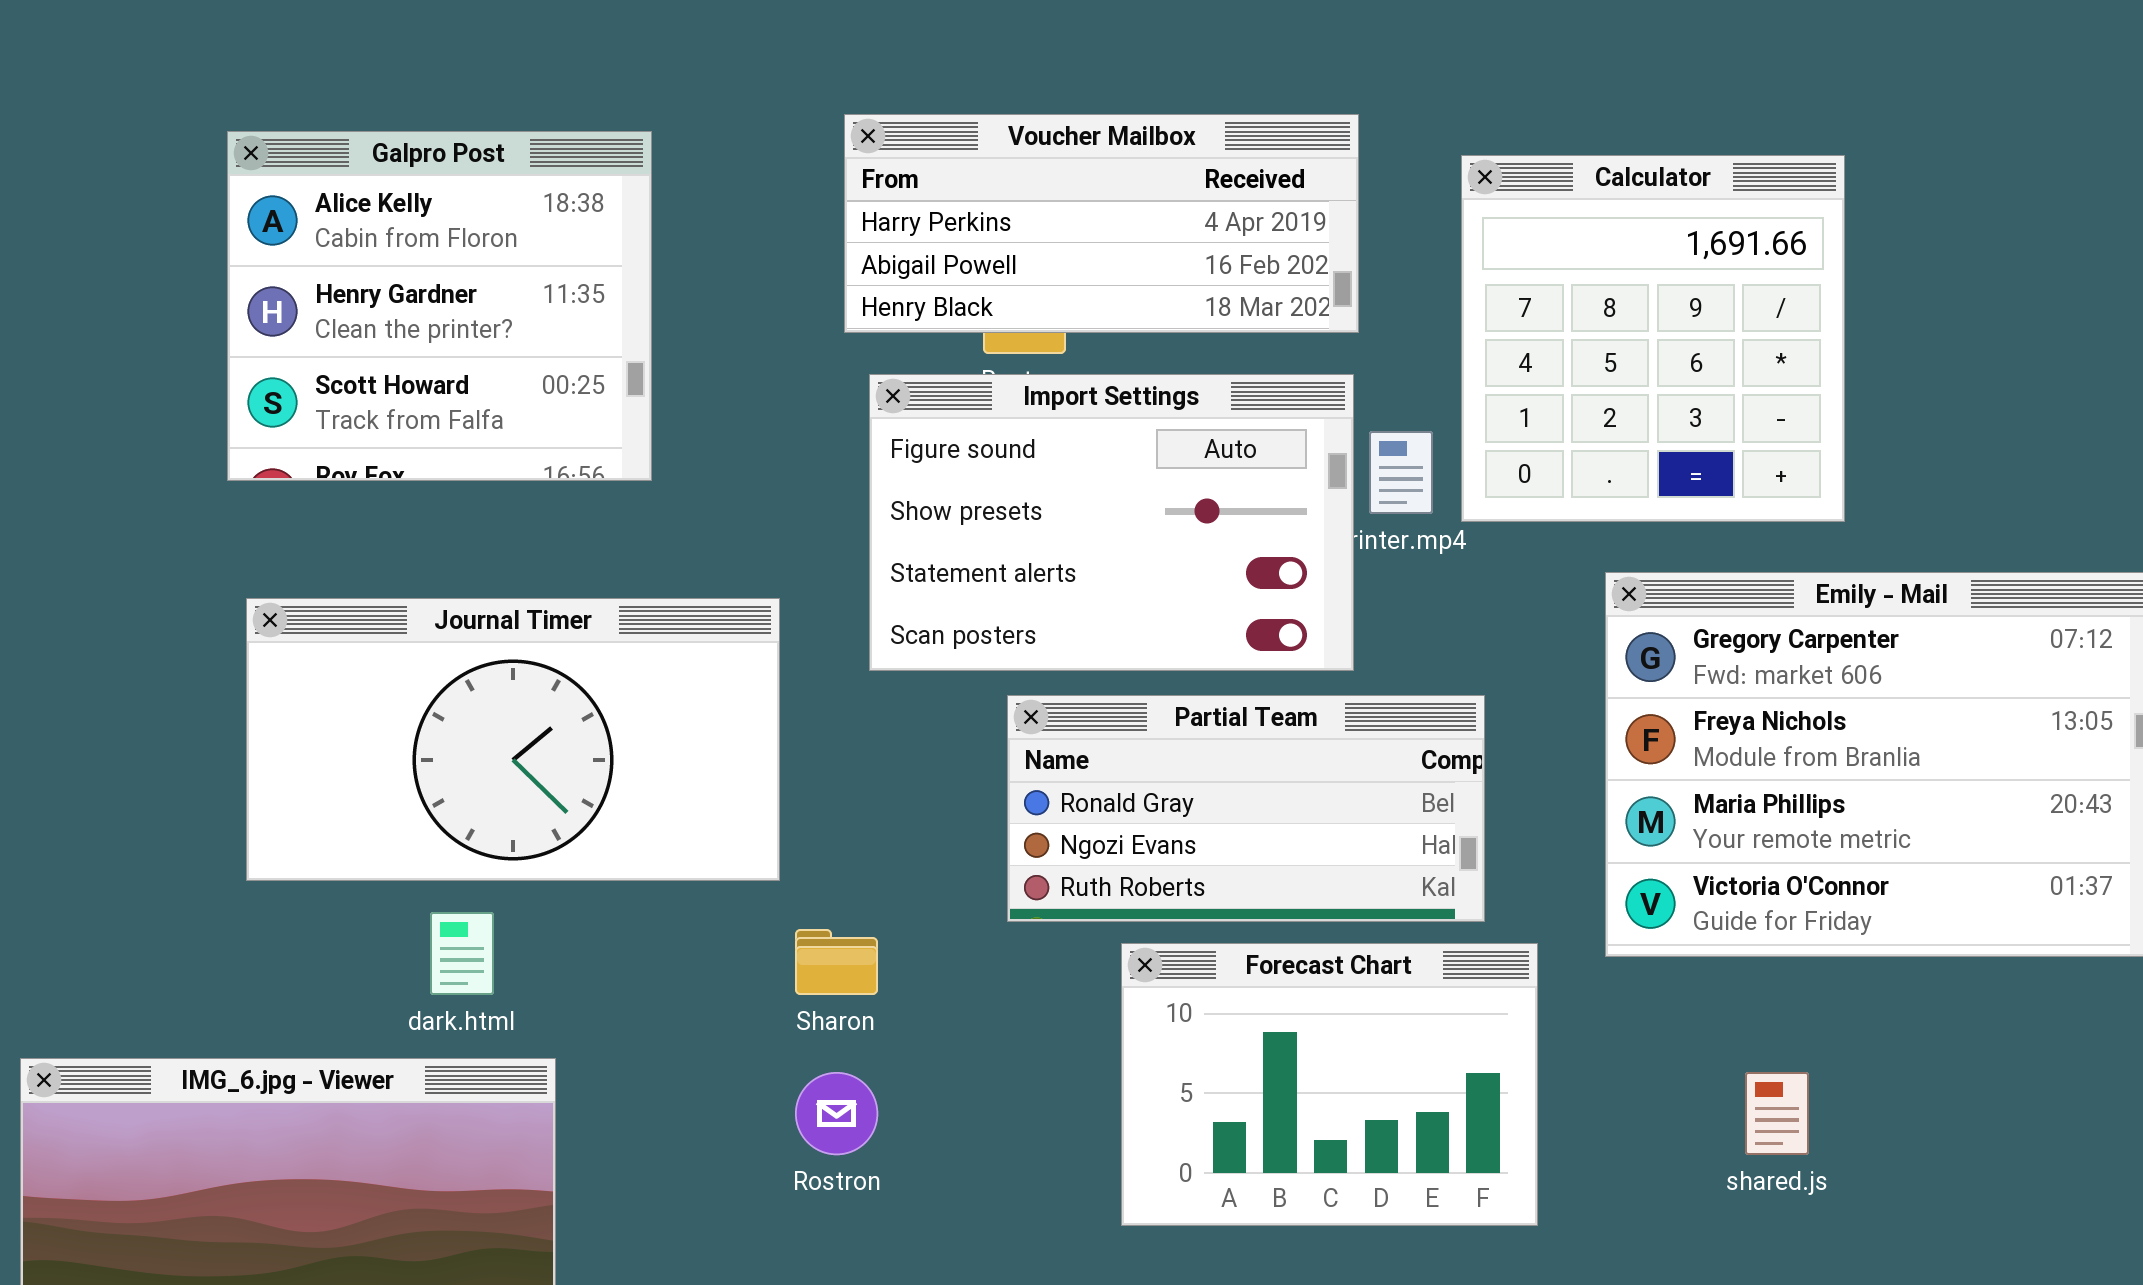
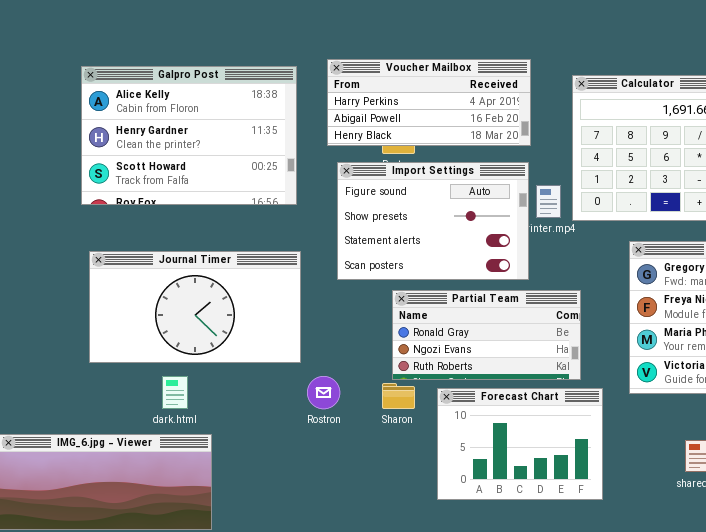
Galpro Post: [227,131,652,481] -> [81,66,297,205], resized
Sharon: [795,929,878,995] -> [382,383,415,409], moved
Rostron: [795,1072,878,1155] -> [307,376,340,409], moved

